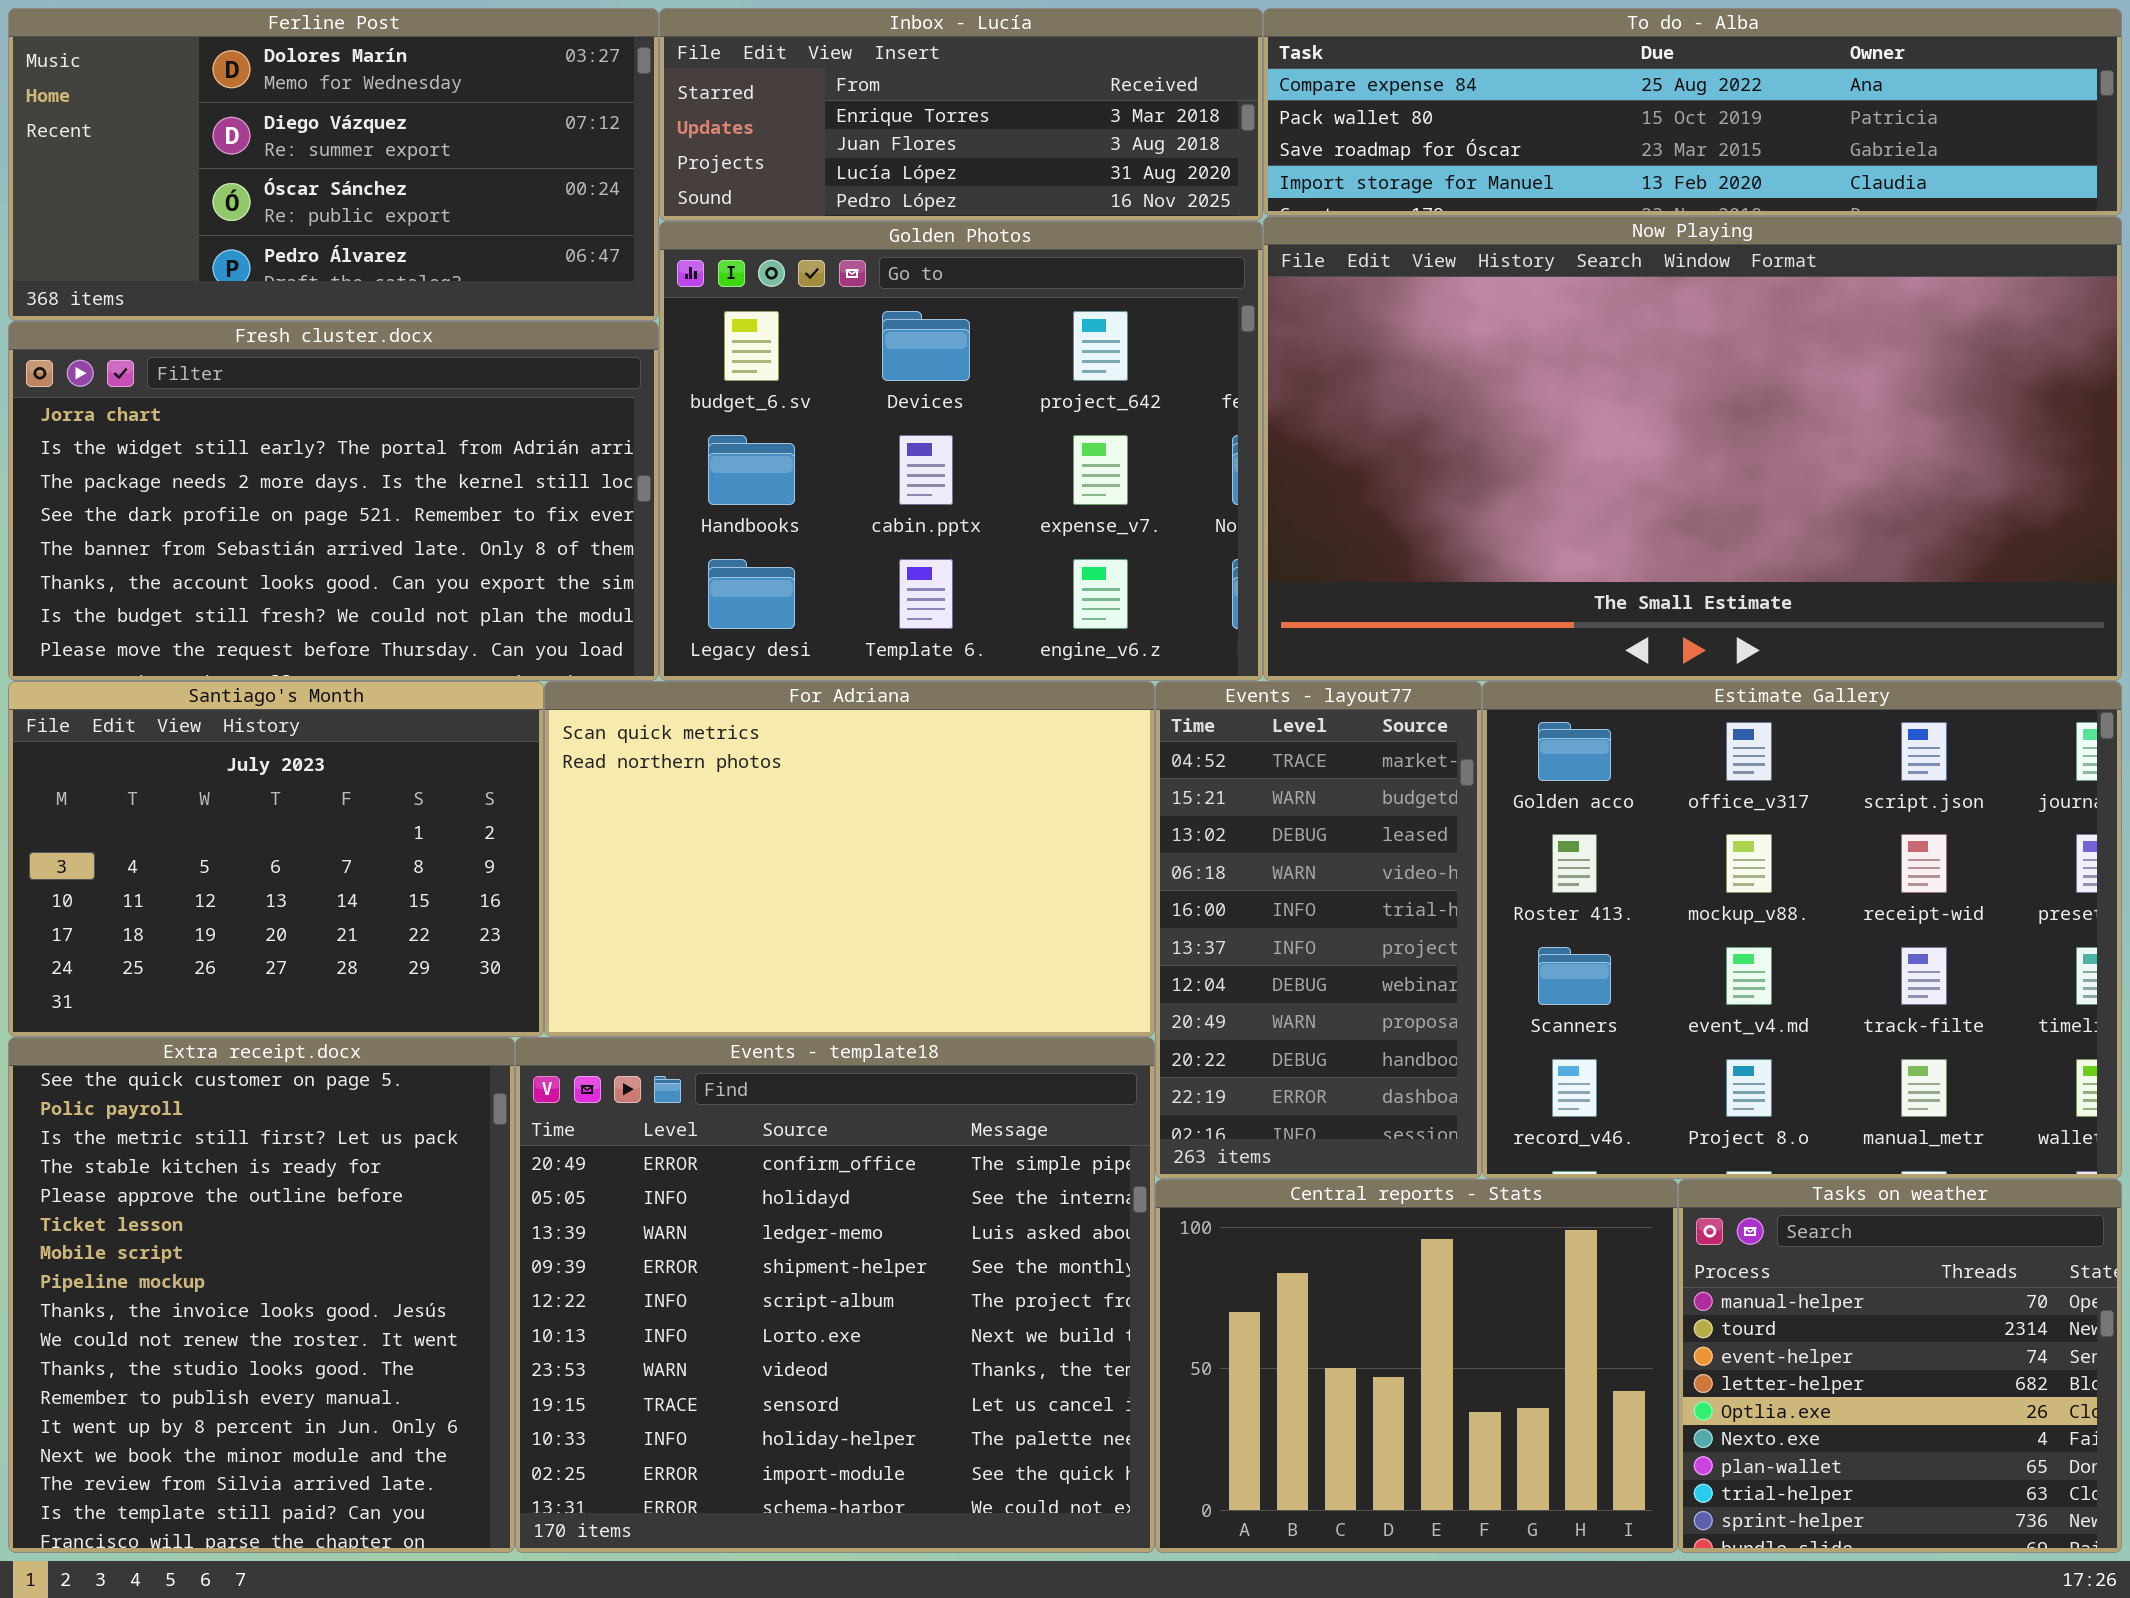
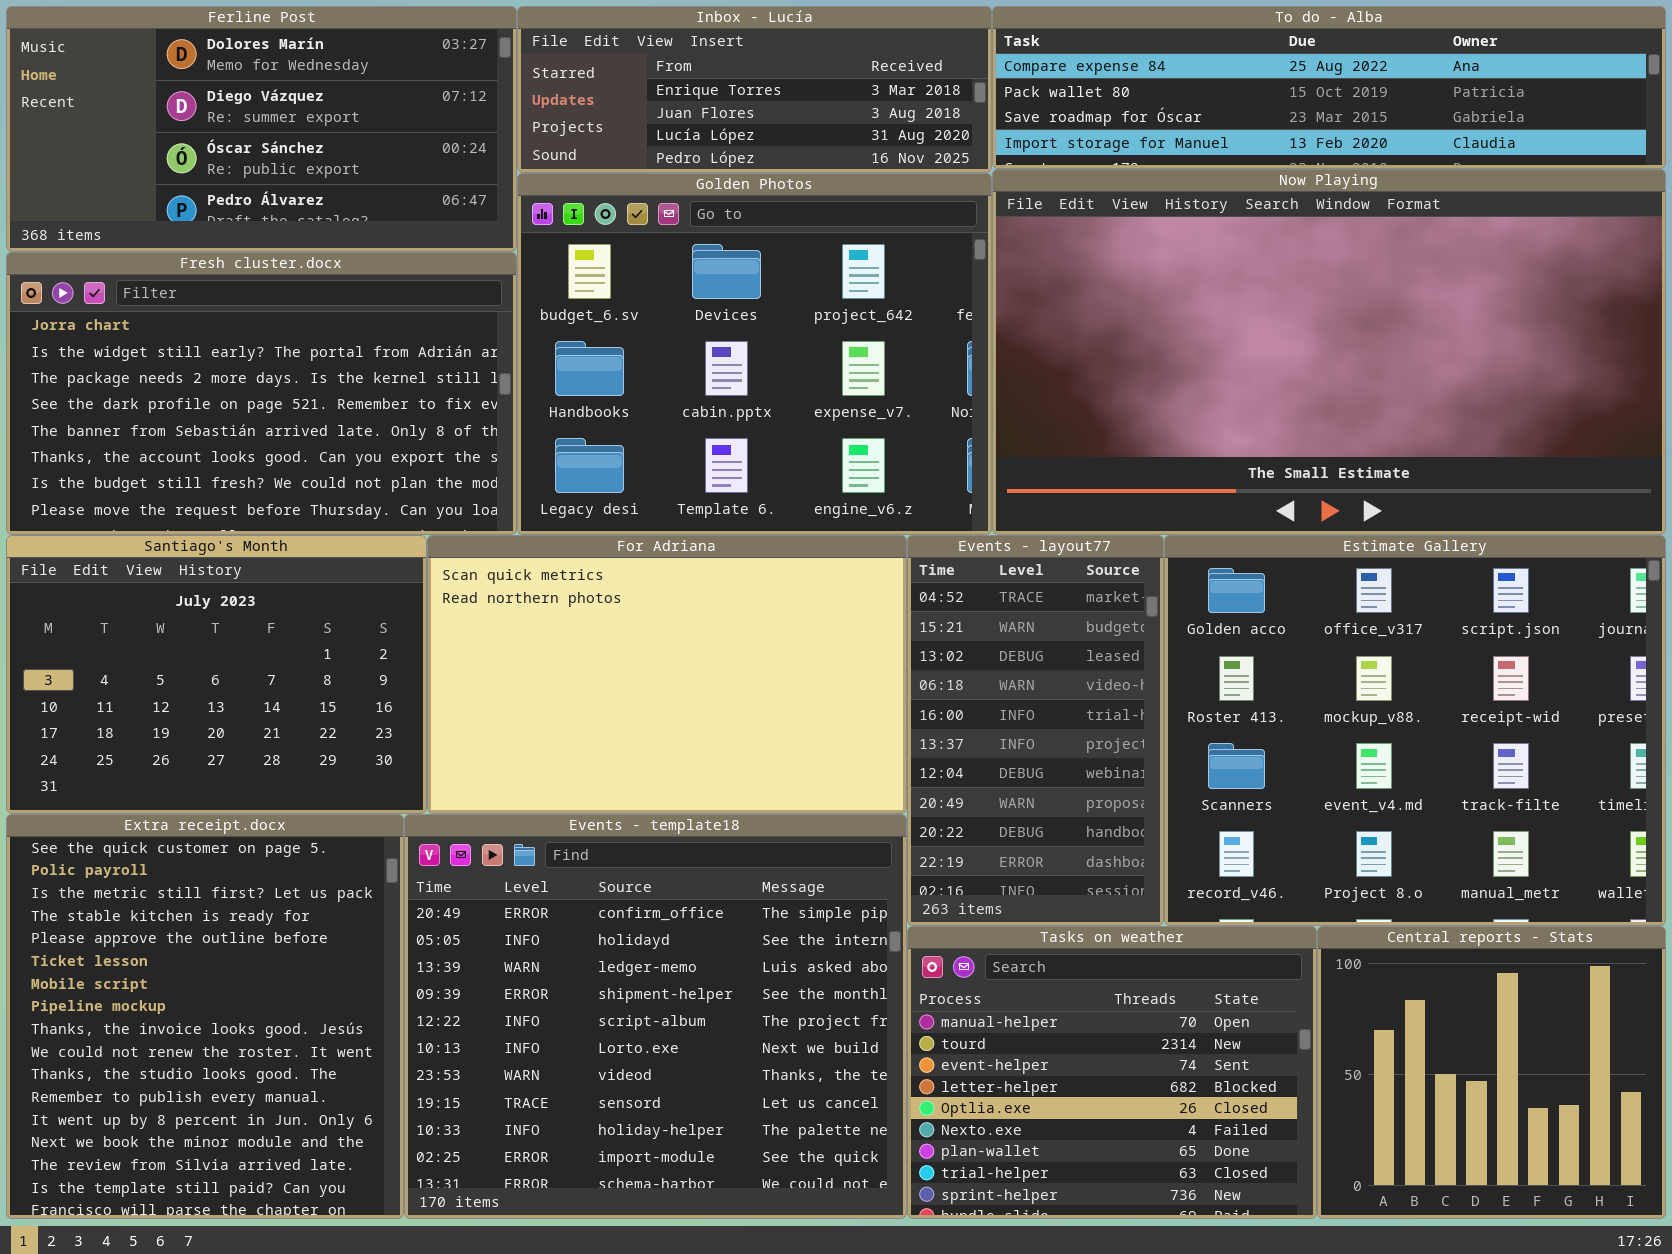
Central reports - Stats: [1155,1179,1678,1553] -> [1317,926,1666,1219], moved, resized
Tasks on weather: [1678,1179,2122,1553] -> [907,926,1317,1219], moved, resized

